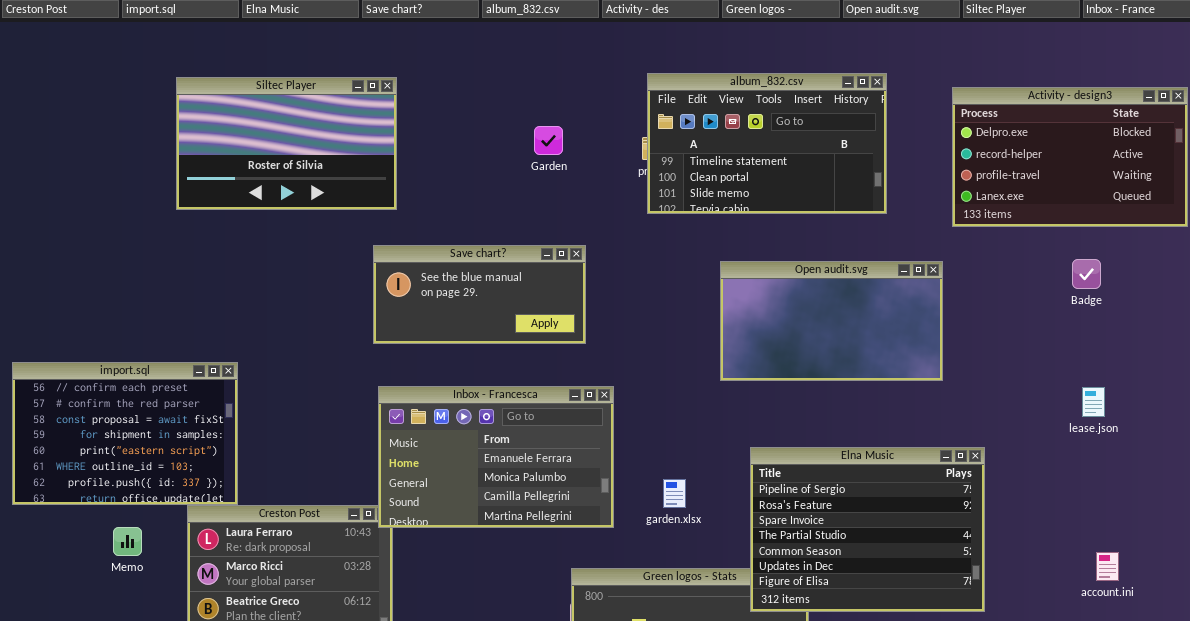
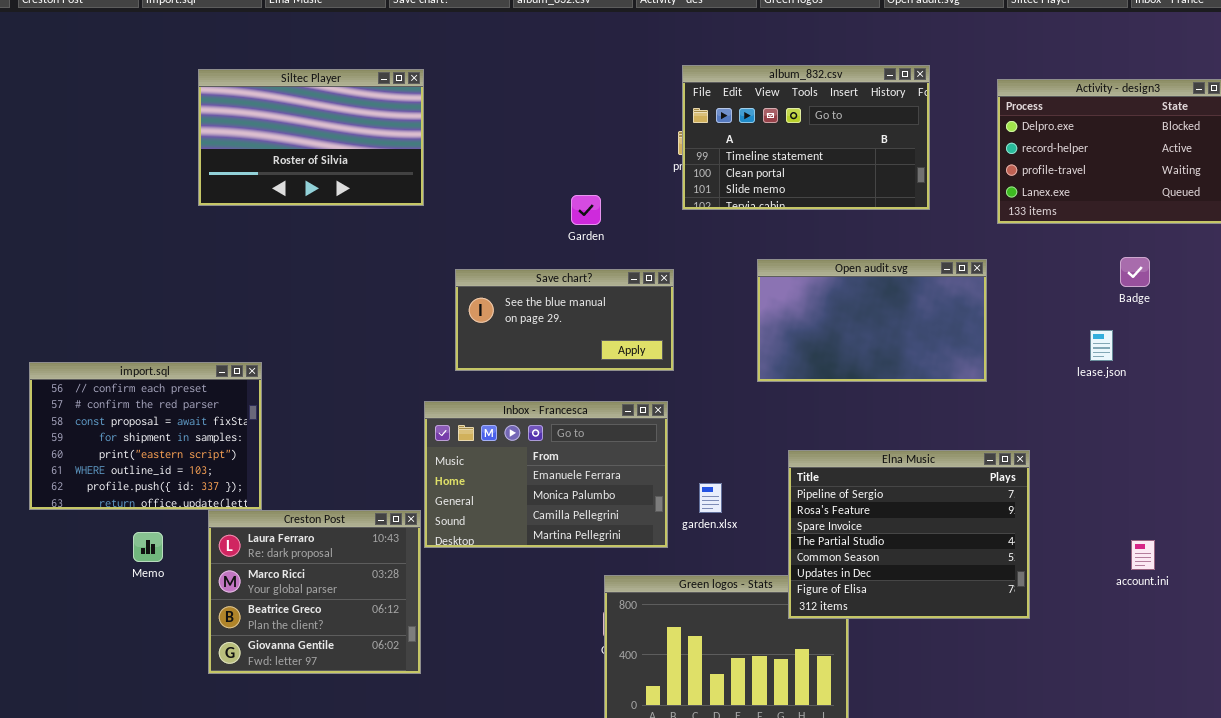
Garden: [534,126,563,155] -> [571,195,601,225], moved
Save chart?: [373,245,586,344] -> [455,269,674,371], moved
Inbox - Francesca: [378,386,614,528] -> [424,401,668,548], moved
lease.json: [1082,387,1105,417] -> [1090,330,1113,361], moved
account.ini: [1096,552,1119,581] -> [1131,540,1155,570], moved

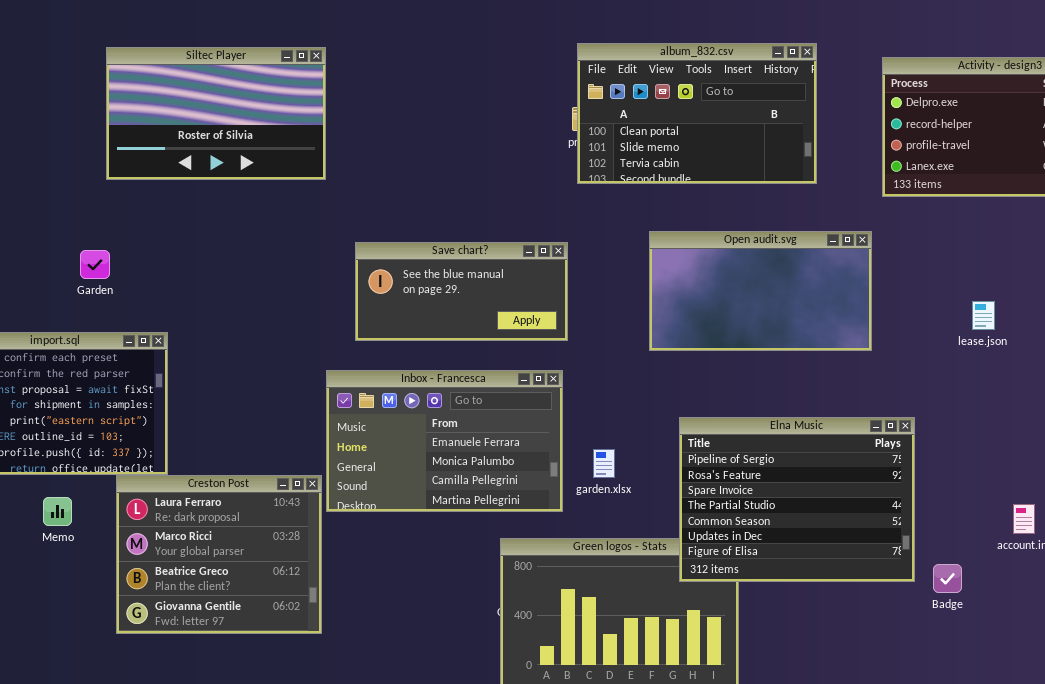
album_832.csv: [682,65,930,210] -> [577,43,817,184], scrolled down 1 row
Garden: [571,195,601,225] -> [80,250,110,279], moved
Badge: [1120,257,1150,287] -> [933,564,962,593], moved

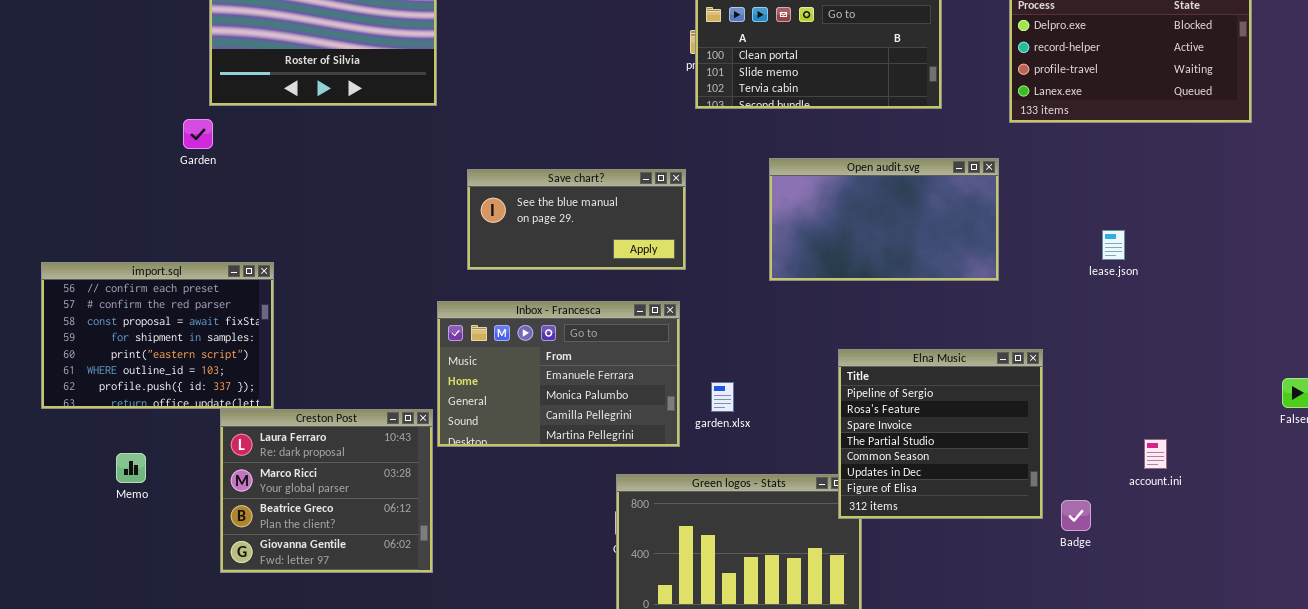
Garden: [80,250,110,279] -> [183,119,213,149], moved
Elna Music: [679,417,915,582] -> [838,349,1043,519], resized
Memo: [43,497,72,526] -> [116,453,146,483], moved

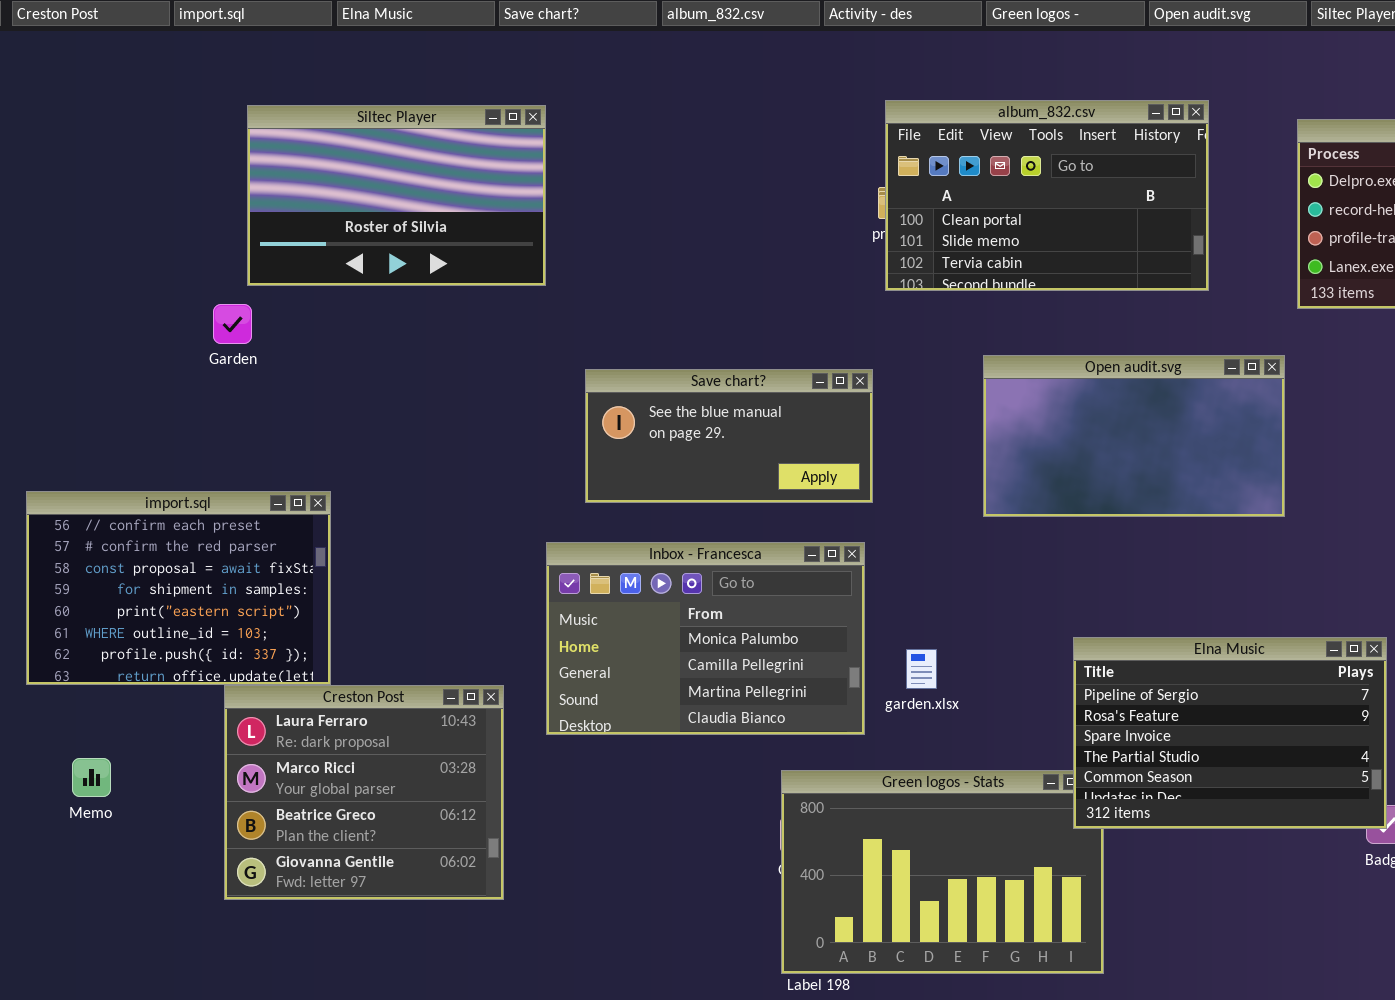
Inbox - Francesca: [437,301,680,447] -> [546,542,865,735], scrolled down 1 row
Elna Music: [838,349,1043,519] -> [1073,637,1387,829], resized
Creston Post: [220,409,433,573] -> [224,685,504,900], moved
Memo: [116,453,146,483] -> [72,758,111,797], moved

